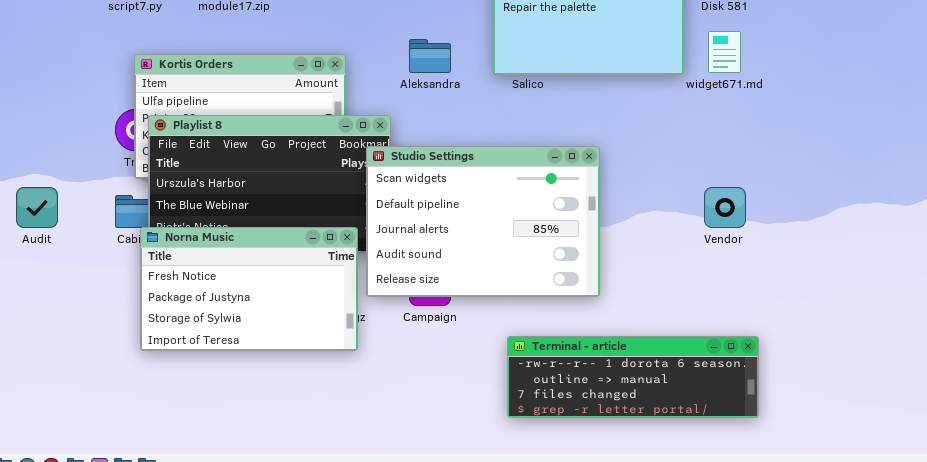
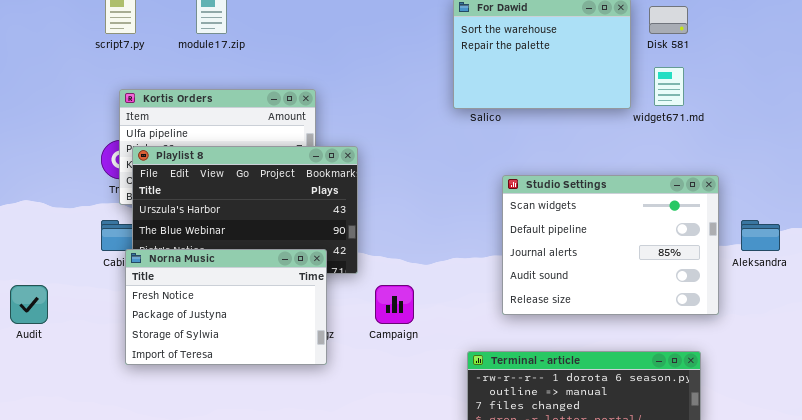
Aleksandra: [409,39,451,73] -> [741,220,780,251], moved
Studio Settings: [366,146,600,297] -> [502,175,719,315], moved
Audit: [16,187,58,228] -> [10,285,48,324], moved

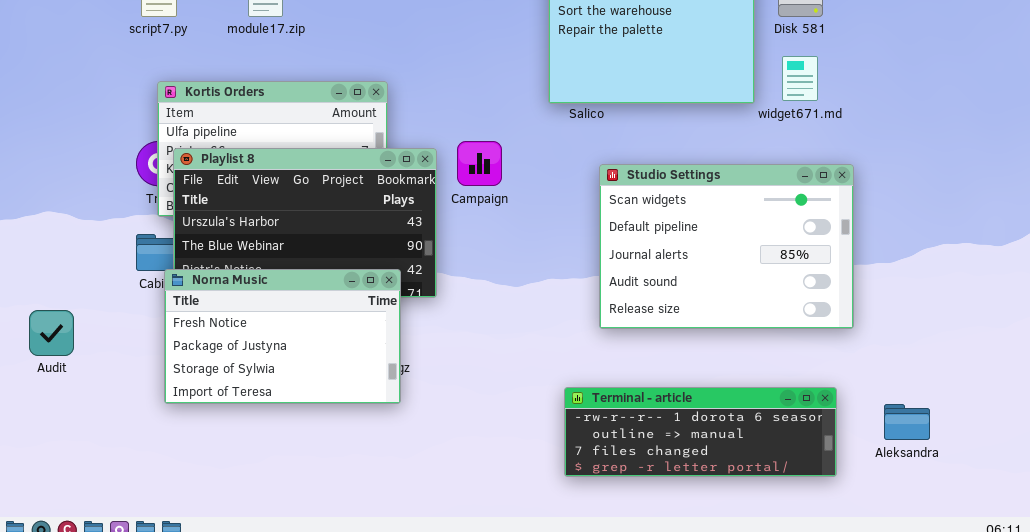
Studio Settings: [502,175,719,315] -> [599,164,854,329], moved
Aleksandra: [741,220,780,251] -> [884,404,930,440], moved
Campaign: [375,285,414,324] -> [457,141,502,186], moved

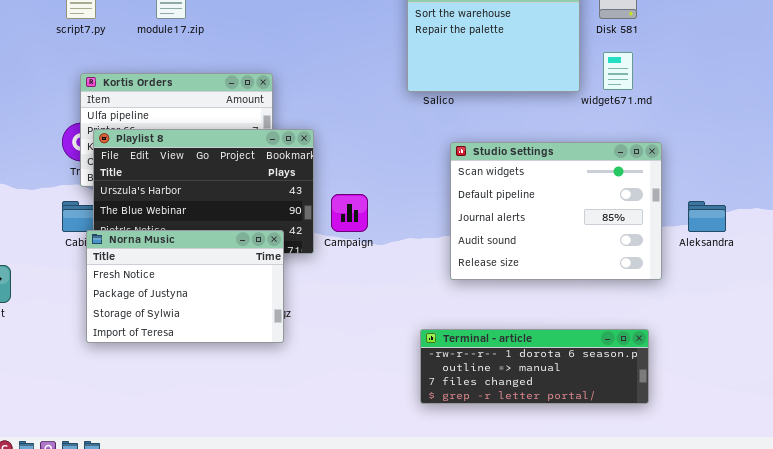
Campaign: [457,141,502,186] -> [331,194,368,232], moved
Aleksandra: [884,404,930,440] -> [688,201,726,232], moved

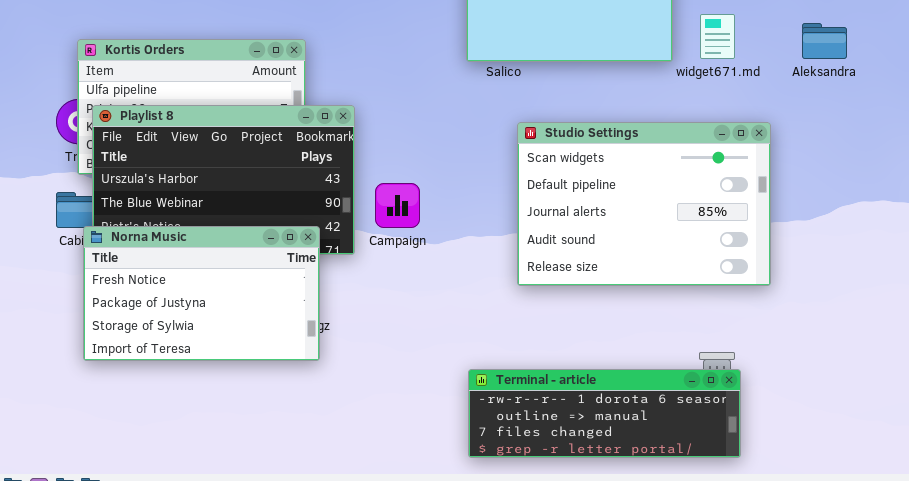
Aleksandra: [688,201,726,232] -> [802,23,847,59], moved
Terminal - article: [420,329,649,404] -> [468,369,741,458], moved

